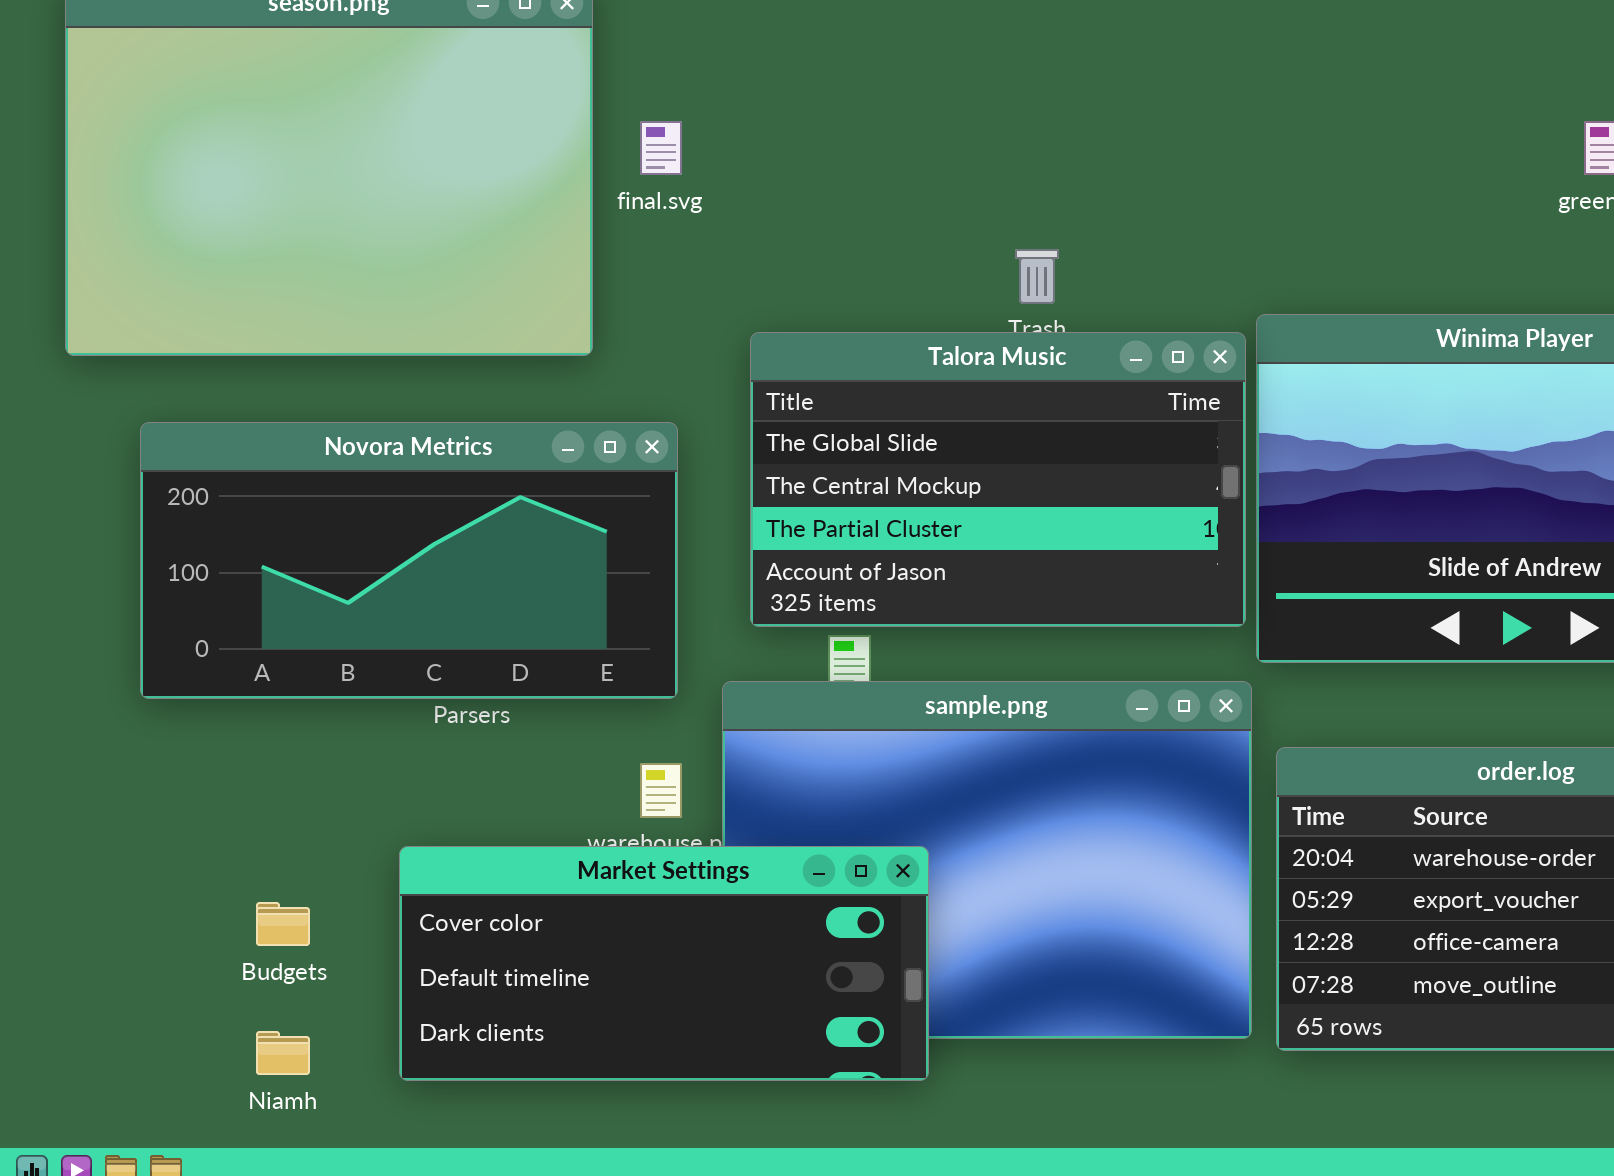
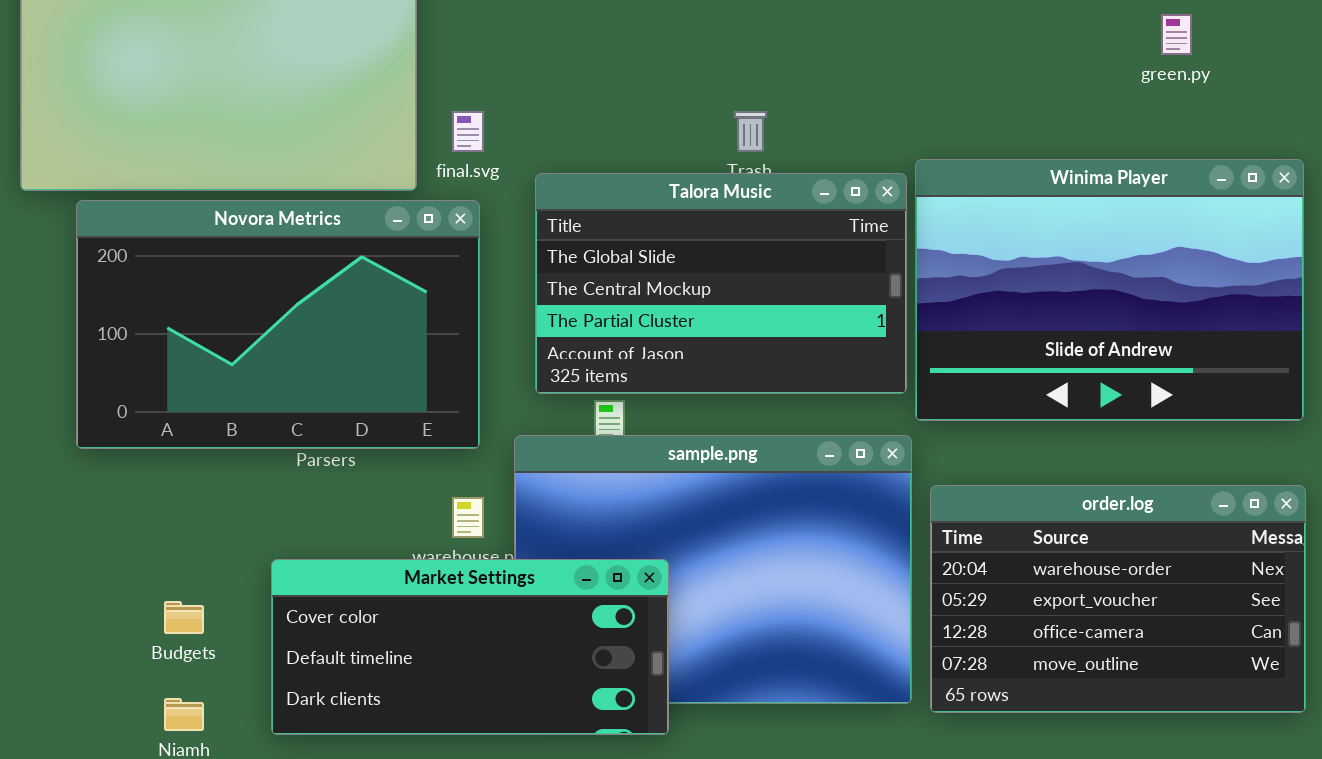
final.svg: [640,121,682,175] -> [452,111,484,152], moved
Novora Metrics: [140,422,678,699] -> [76,200,480,449], resized

